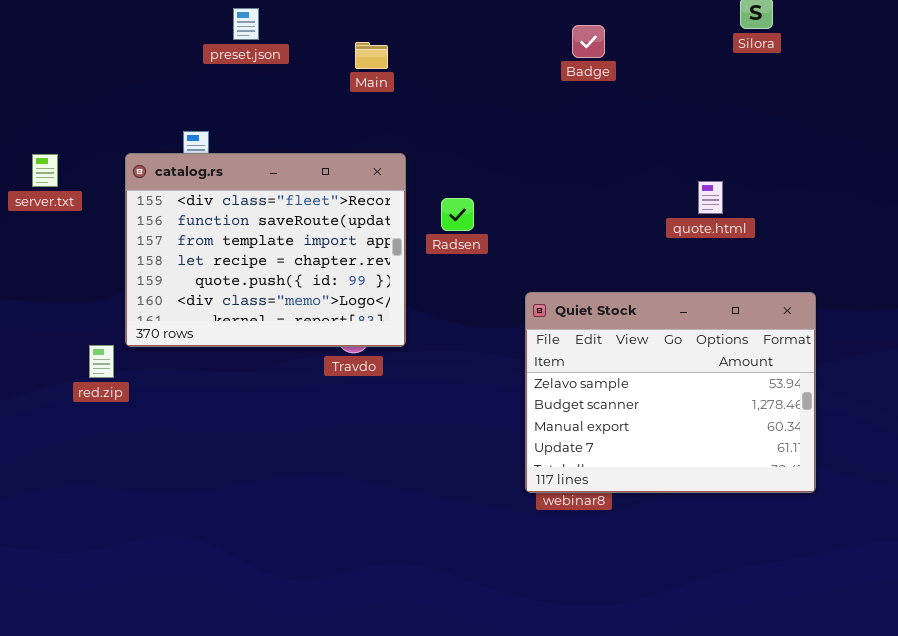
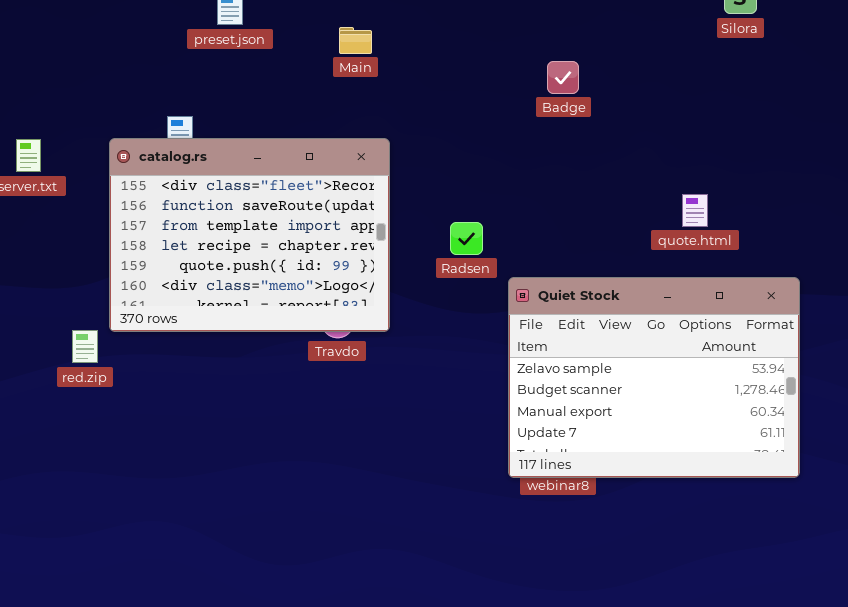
Badge: [572,25,605,58] -> [547,61,579,94], moved
quote.html: [698,181,723,214] -> [682,194,708,227], moved
Radsen: [441,198,474,231] -> [450,222,483,255], moved

